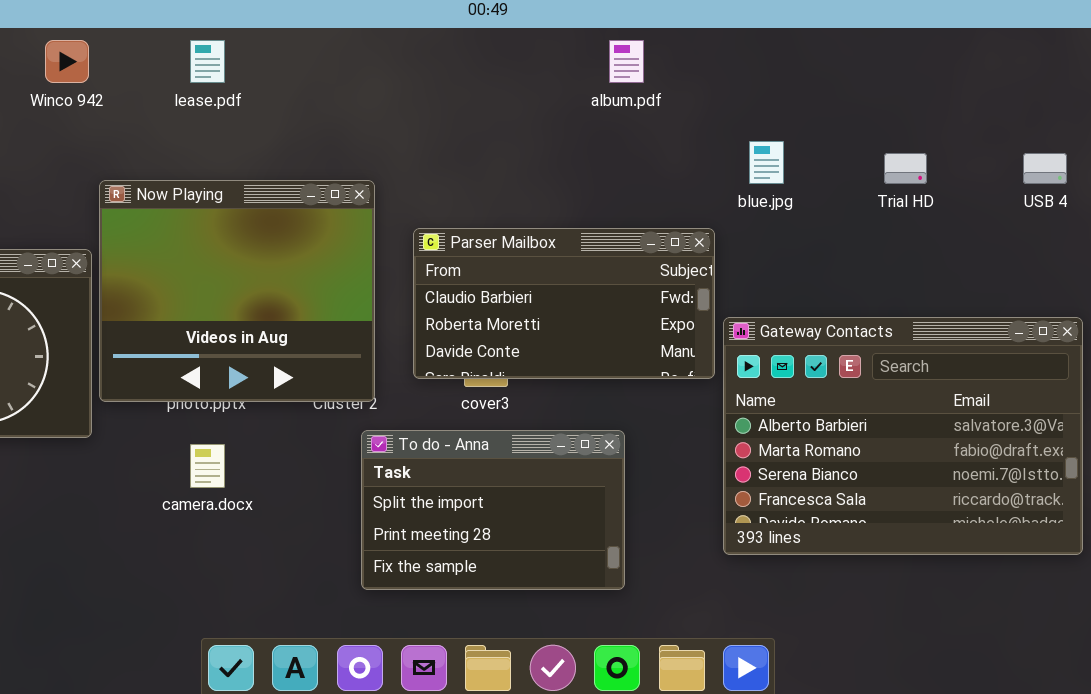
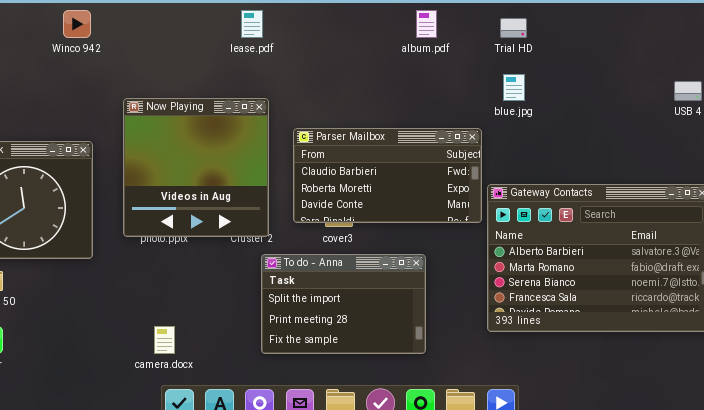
lease.pdf: [190,40,225,83] -> [241,10,263,38], moved
Trial HD: [884,153,927,184] -> [500,18,527,38], moved
Now Playing: [99,180,375,402] -> [123,98,269,237], resized
camera.docx: [190,444,225,488] -> [154,326,175,354], moved

